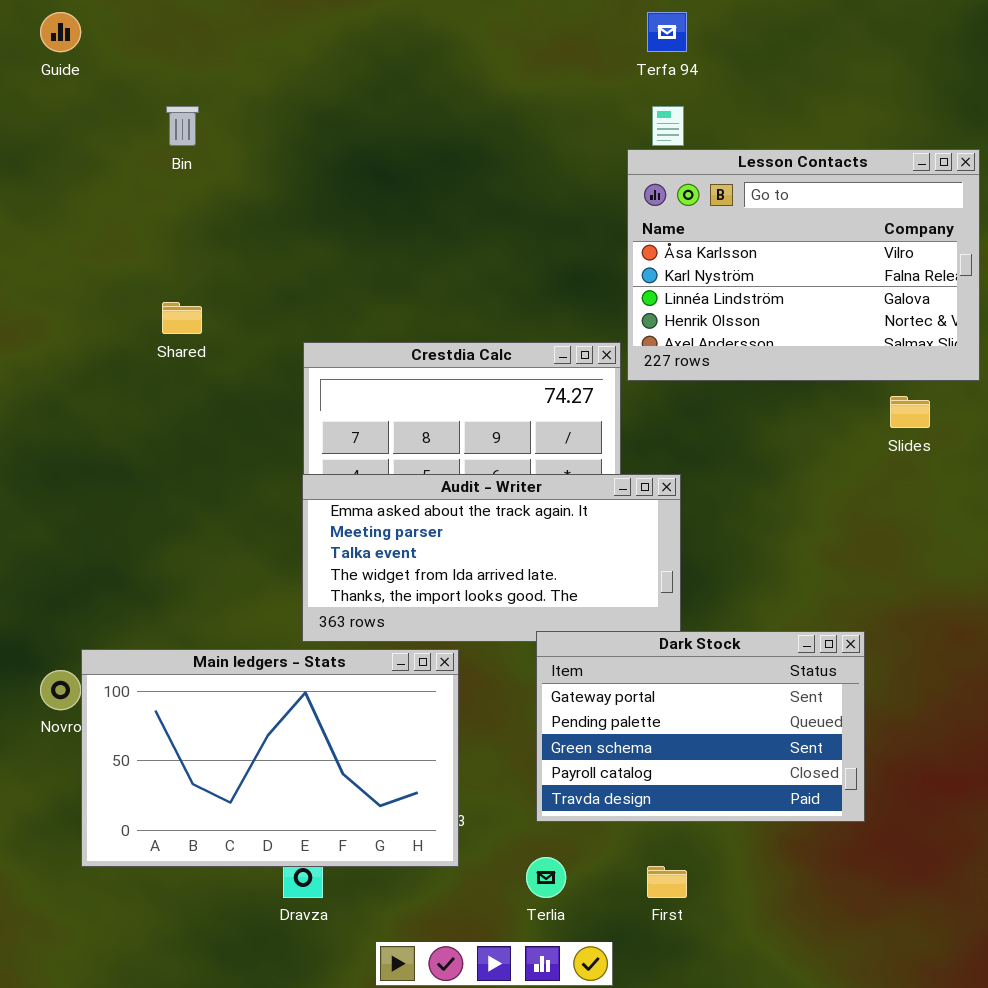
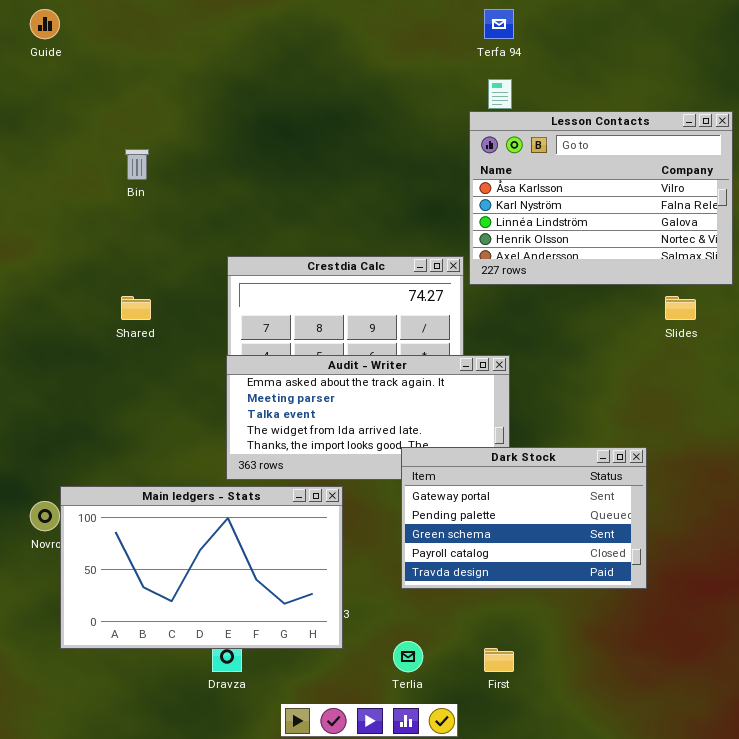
Bin: [166,106,199,146] -> [125,149,149,180], moved
Shared: [162,302,202,334] -> [121,296,151,320], moved
Dark Stock: [536,631,865,822] -> [401,447,647,589], moved

